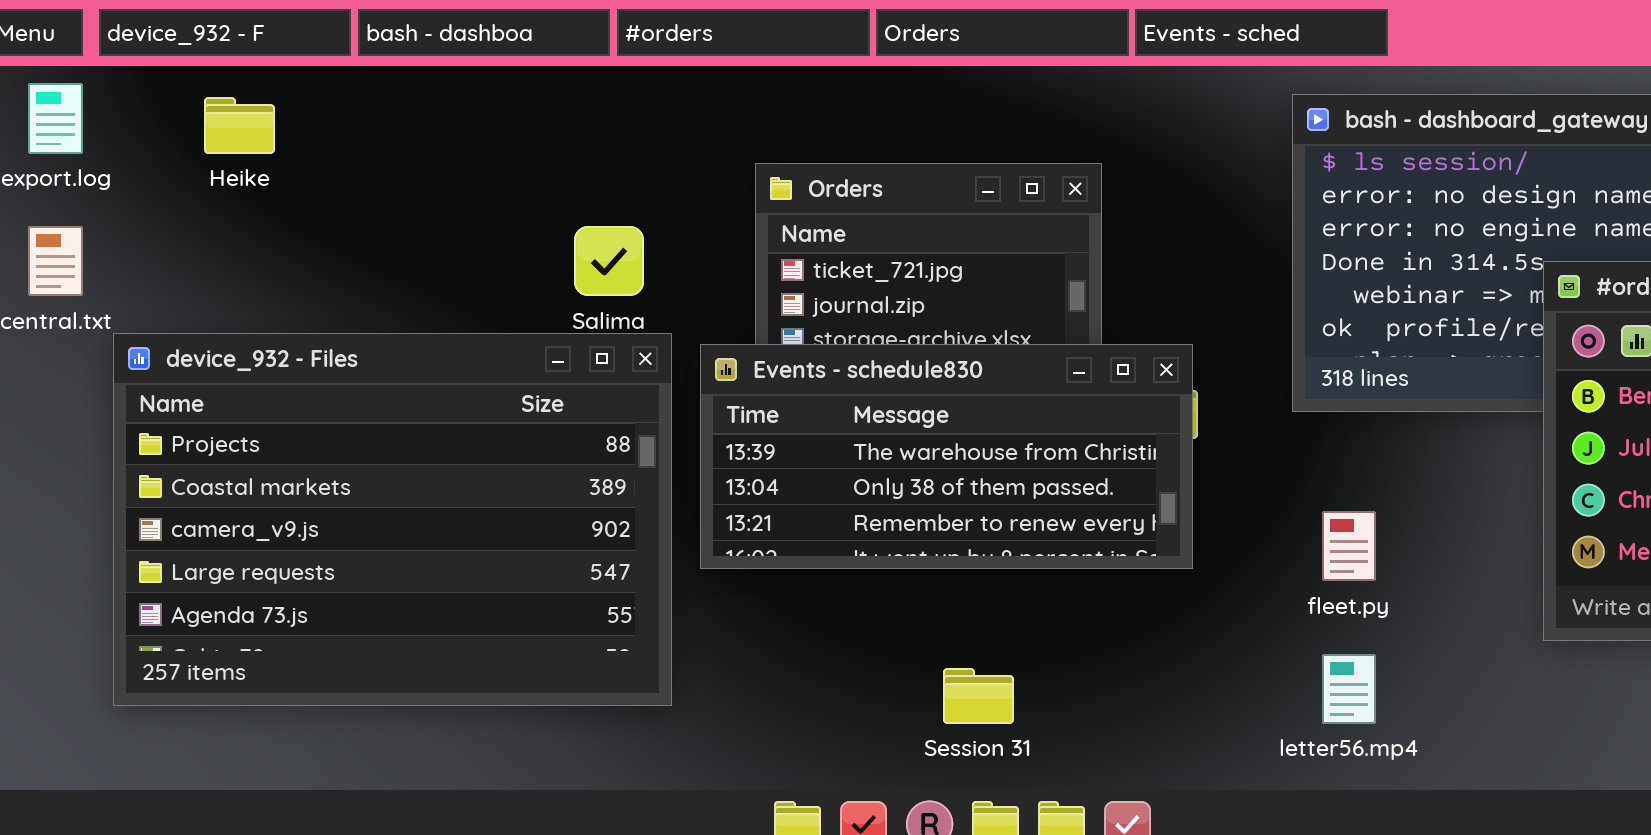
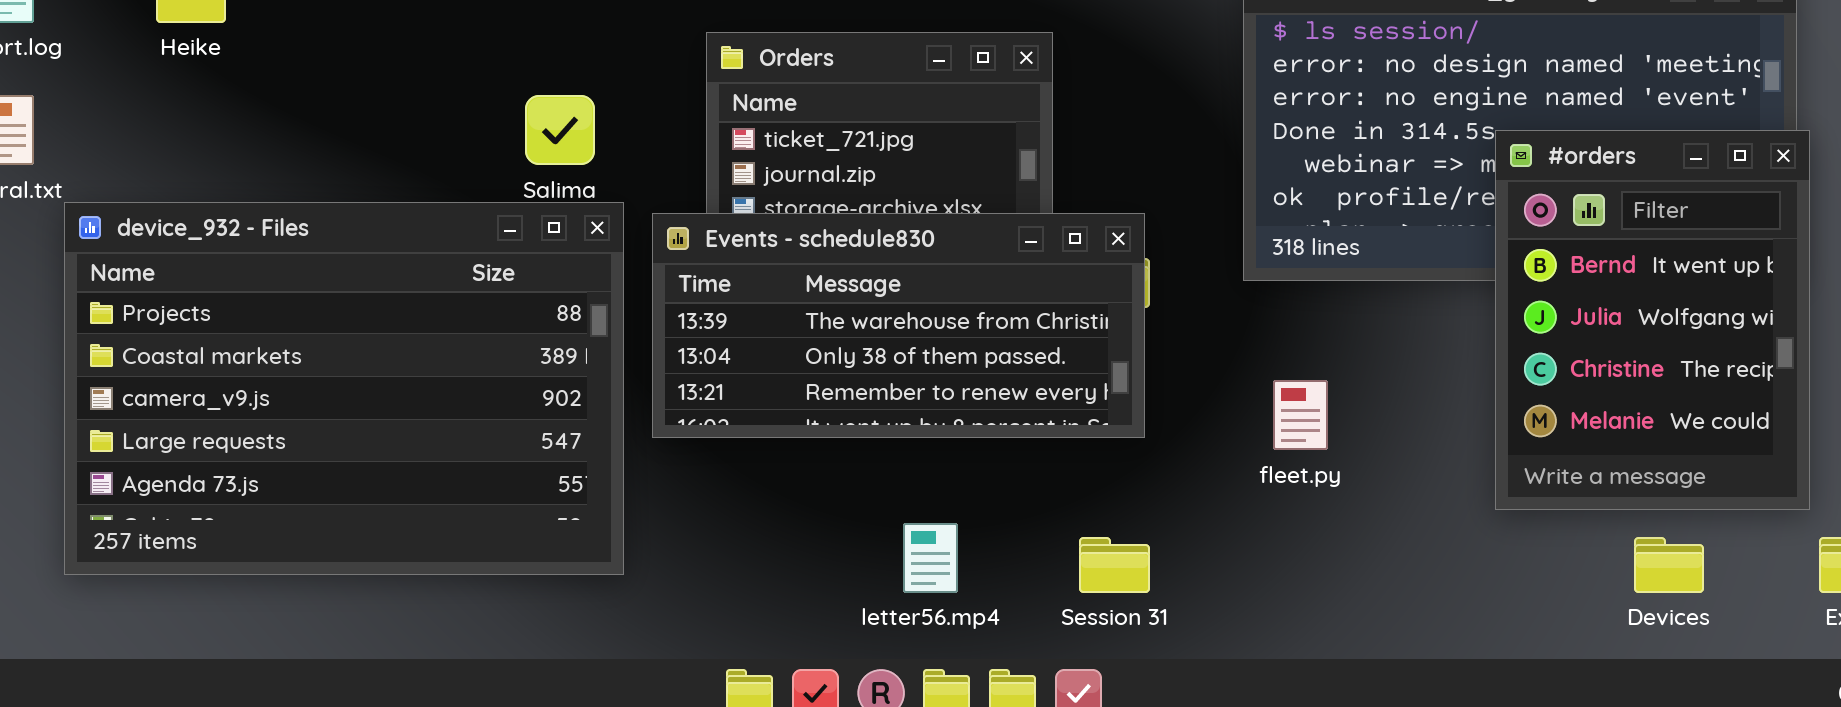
letter56.mp4: [1322,654,1376,724] -> [903,523,958,593], moved
Session 31: [943,668,1014,724] -> [1079,537,1150,593], moved

